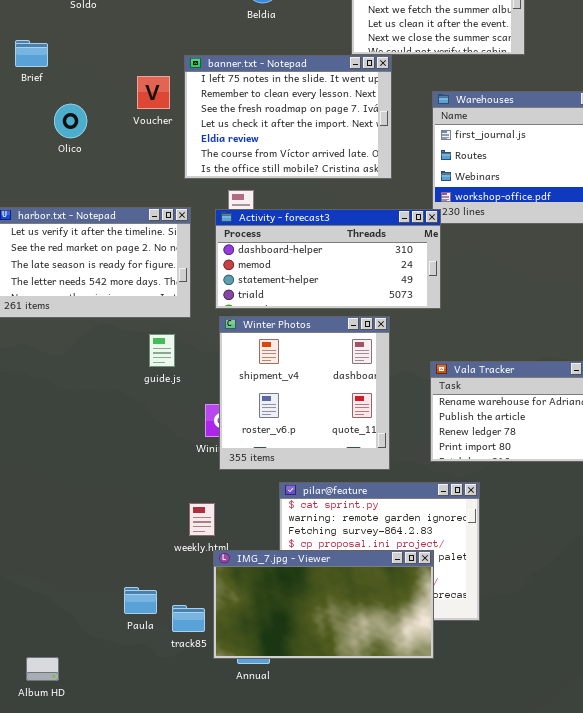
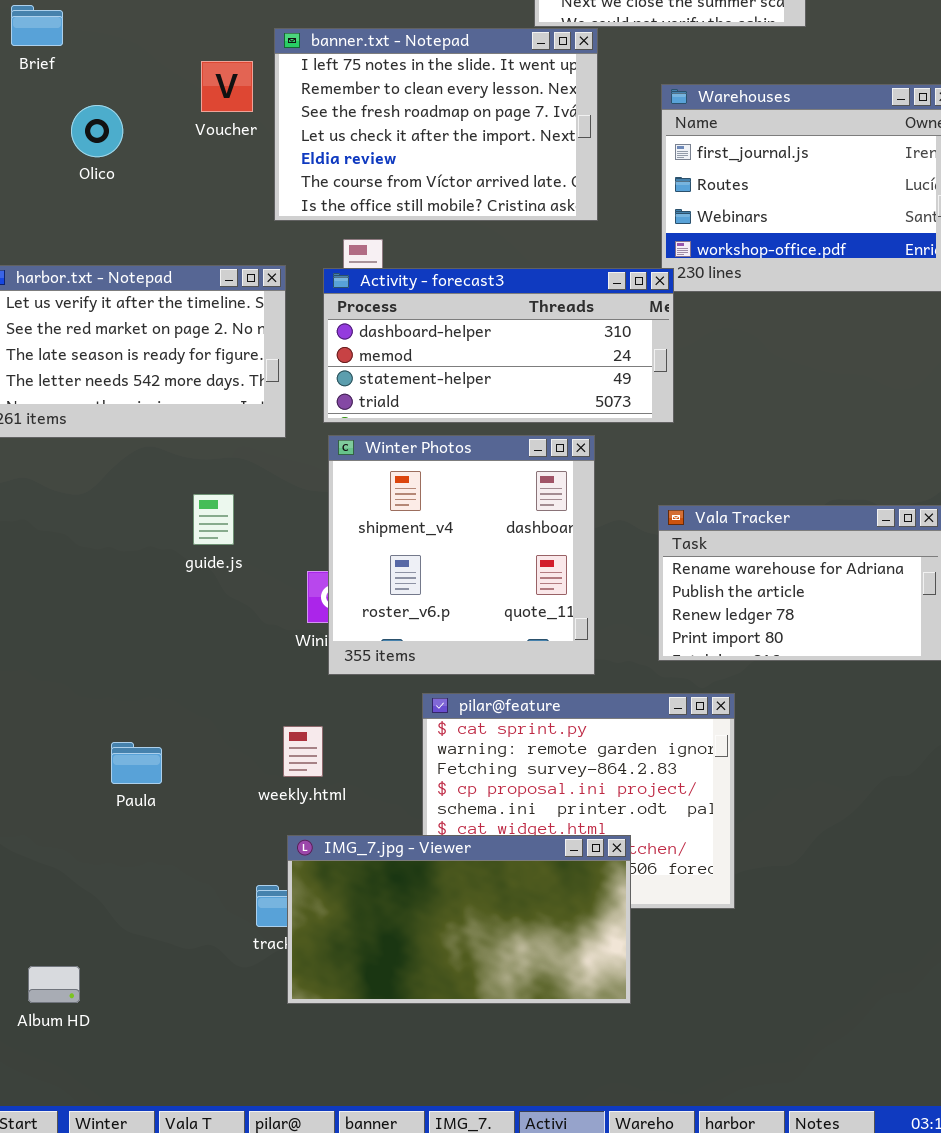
guide.js: [149,334,175,367] -> [193,494,234,545], moved
IMG_7.jpg - Viewer: [213,550,434,659] -> [287,835,631,1004], moved
Paula: [124,587,157,614] -> [111,742,162,784], moved

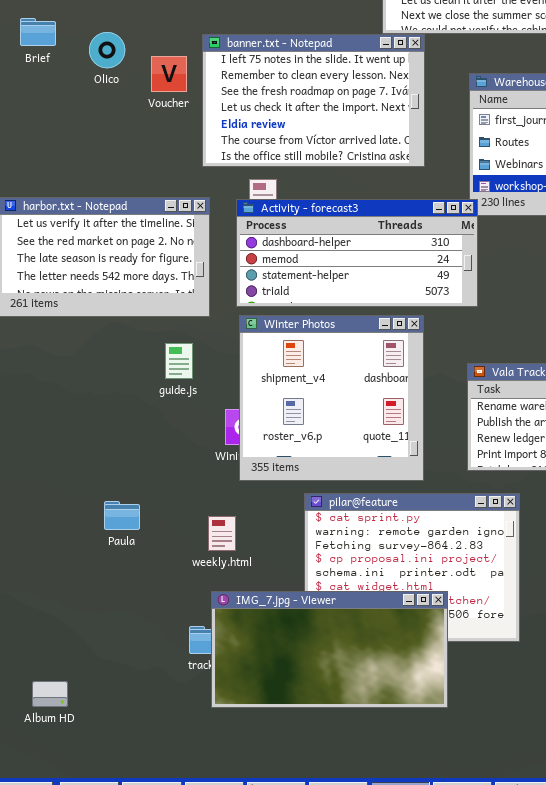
Olico: [71,105,123,157] -> [89,32,125,68], moved
guide.js: [193,494,234,545] -> [165,343,193,379], moved
Paula: [111,742,162,784] -> [104,501,140,530], moved

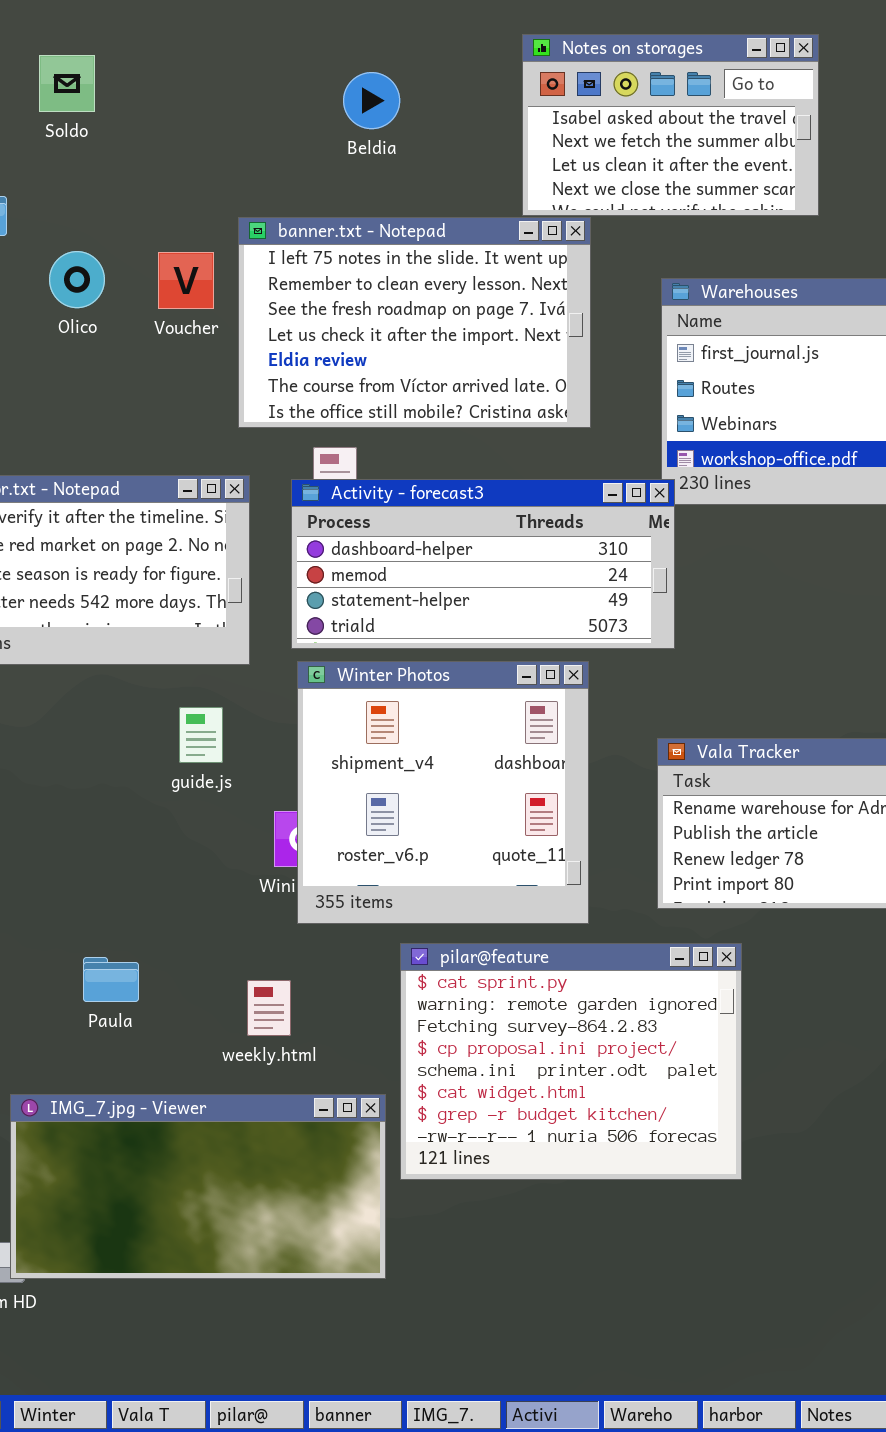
Olico: [89,32,125,68] -> [49,251,105,308], moved
IMG_7.jpg - Viewer: [211,591,448,708] -> [10,1094,386,1279], moved

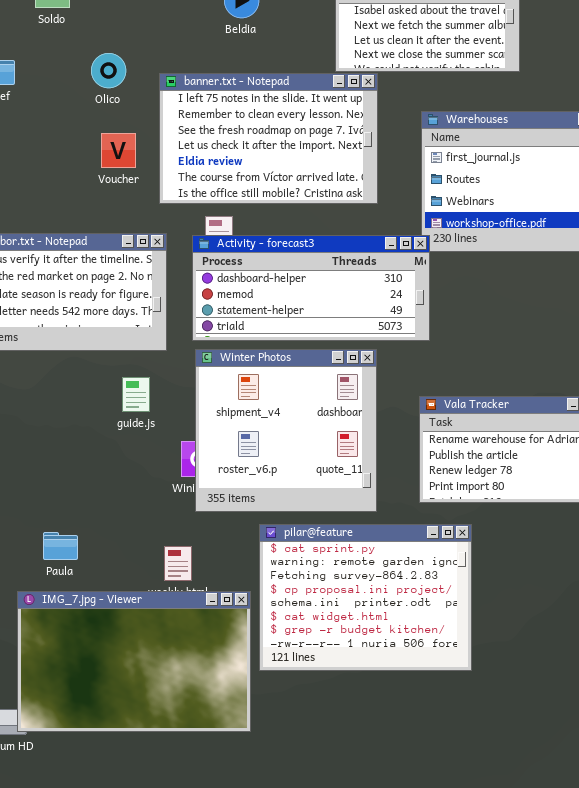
Olico: [49,251,105,308] -> [91,53,126,88], moved
Voucher: [158,252,214,309] -> [101,133,136,168], moved
Paula: [83,957,139,1002] -> [43,532,78,560], moved
IMG_7.jpg - Viewer: [10,1094,386,1279] -> [17,591,251,732], resized

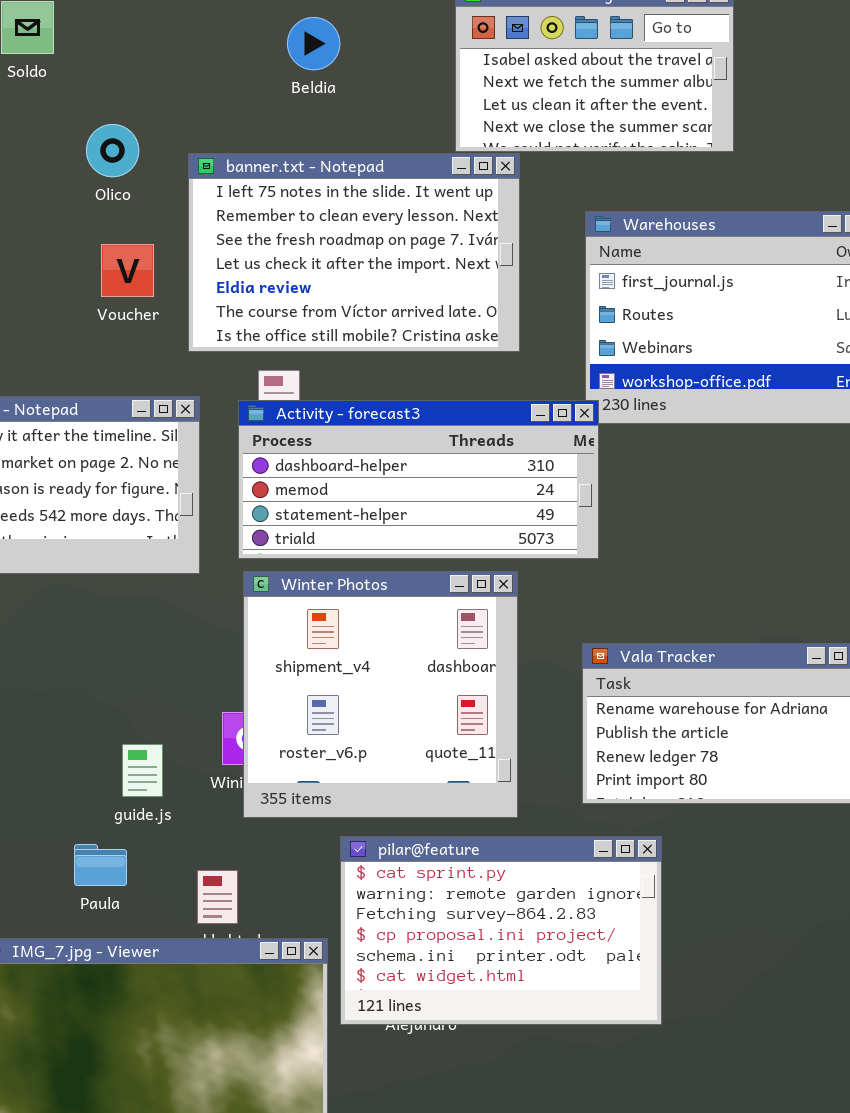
guide.js: [122,377,150,412] -> [122,744,163,797], moved
pilar@feature: [259,524,472,671] -> [340,836,662,1025], resized
Paula: [43,532,78,560] -> [74,844,127,886], moved

